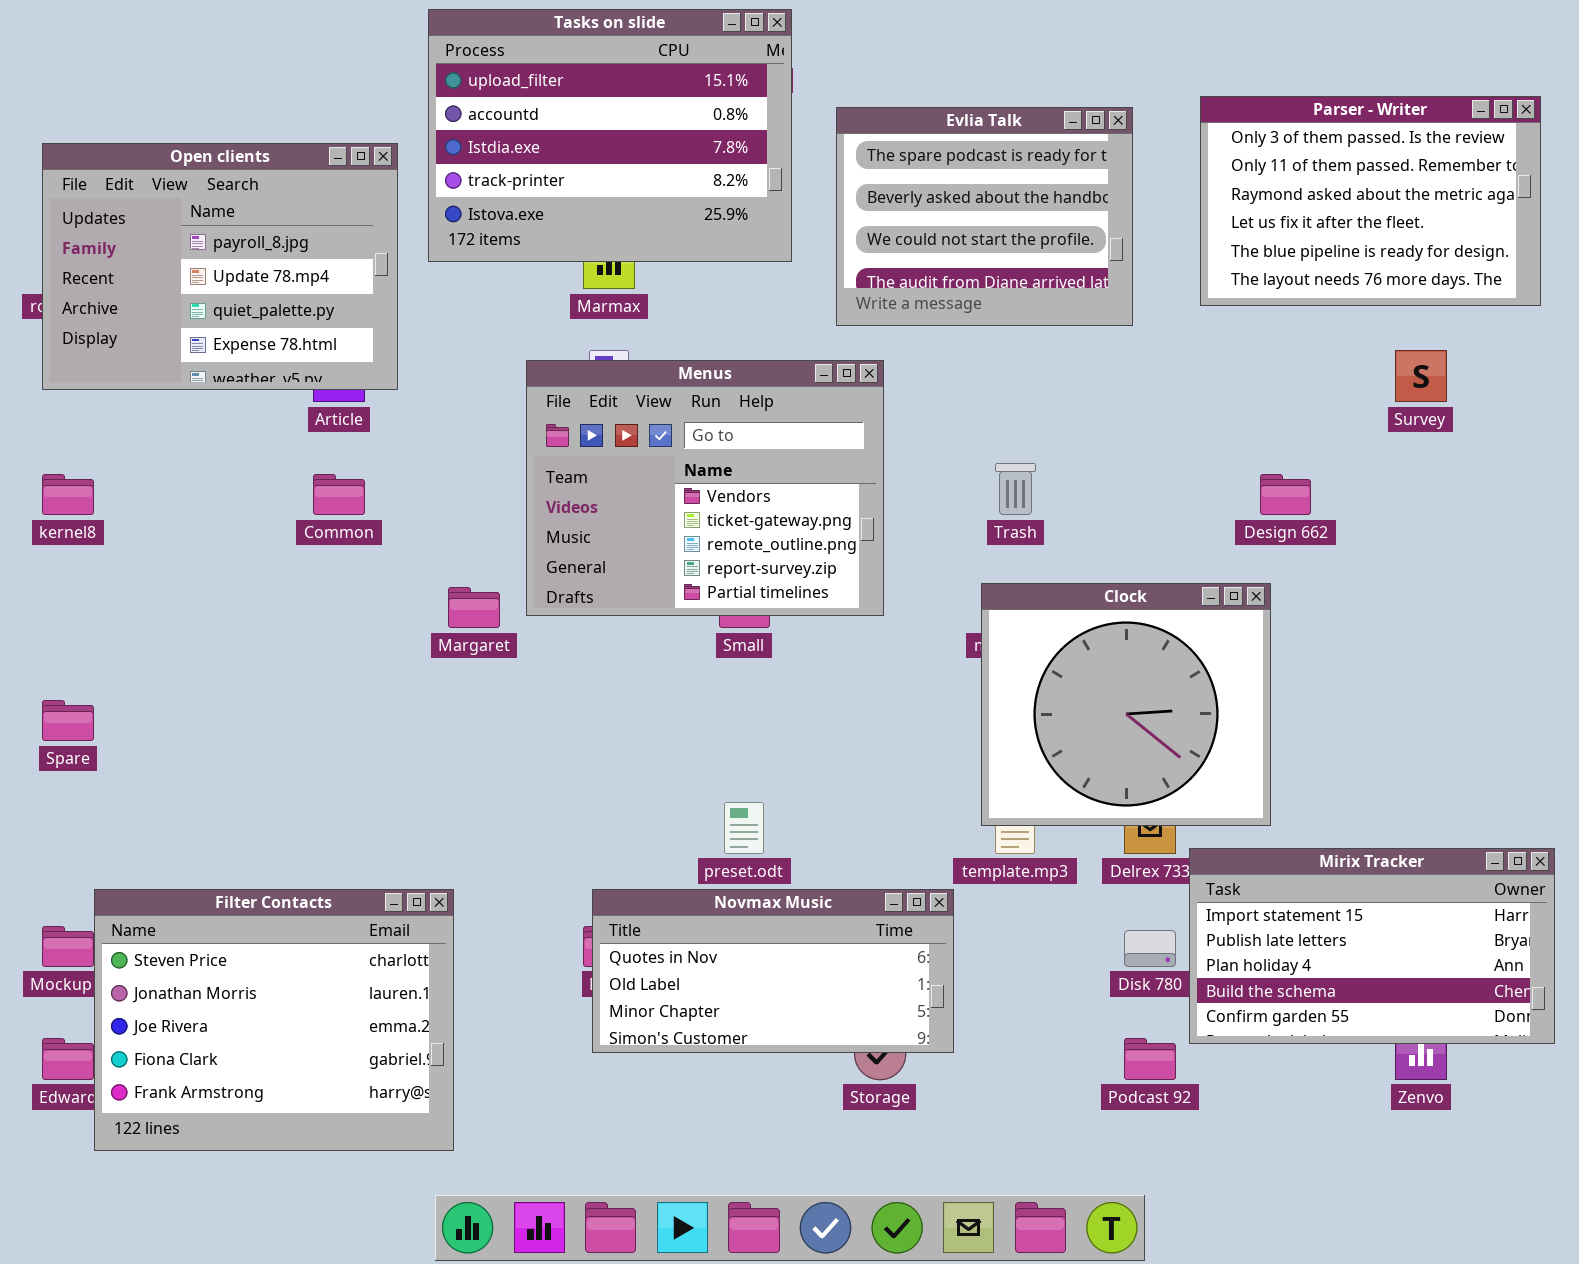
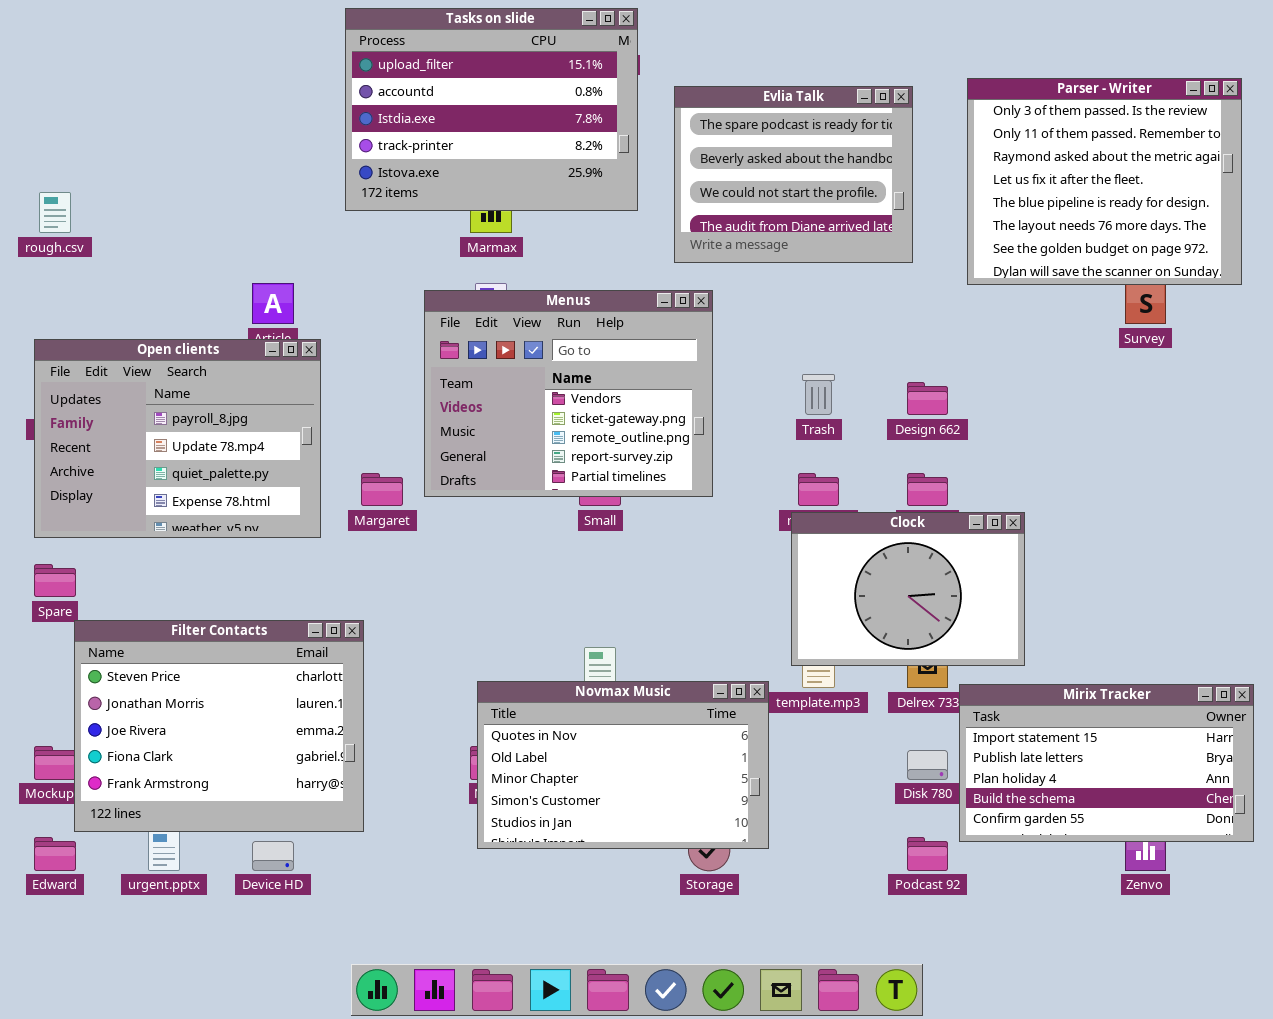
Parser - Writer: [1200,96,1541,306] -> [967,78,1242,285], resized
Open clients: [42,143,398,390] -> [34,339,321,538], moved
Design 662: [1260,474,1311,515] -> [907,382,948,415], moved
Clock: [981,583,1271,826] -> [791,512,1025,666], resized
Filter Contacts: [94,889,454,1151] -> [74,620,364,832], moved
Novmax Music: [592,889,954,1053] -> [477,681,769,849], resized

